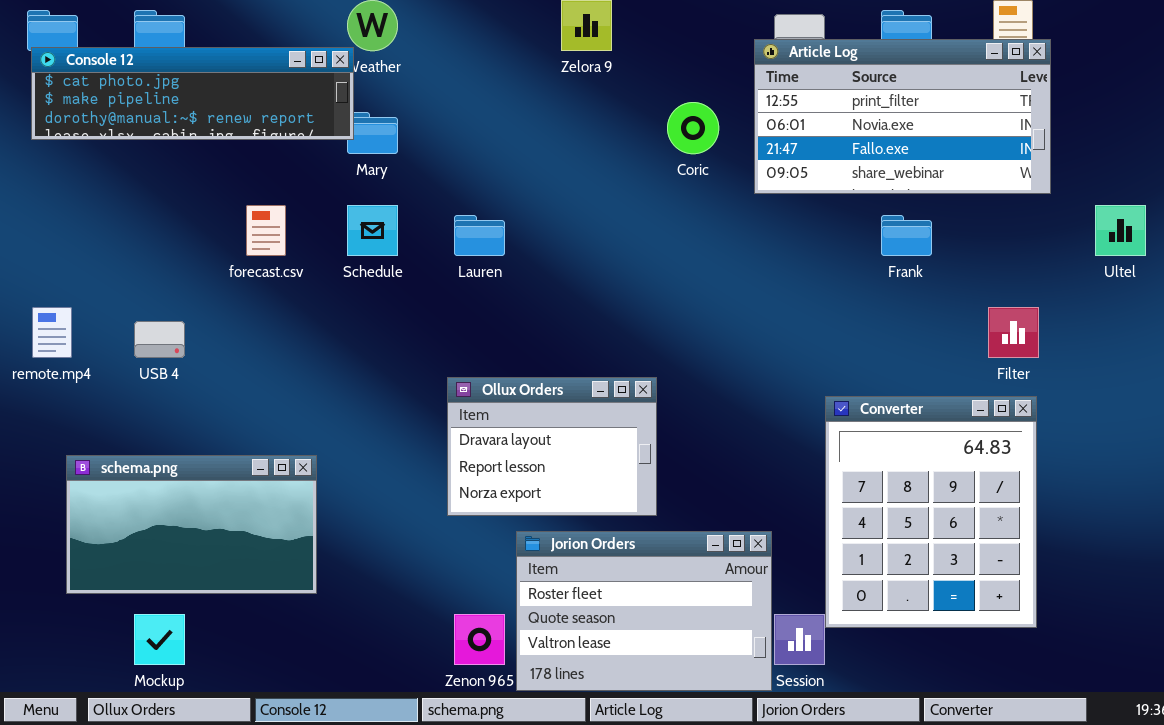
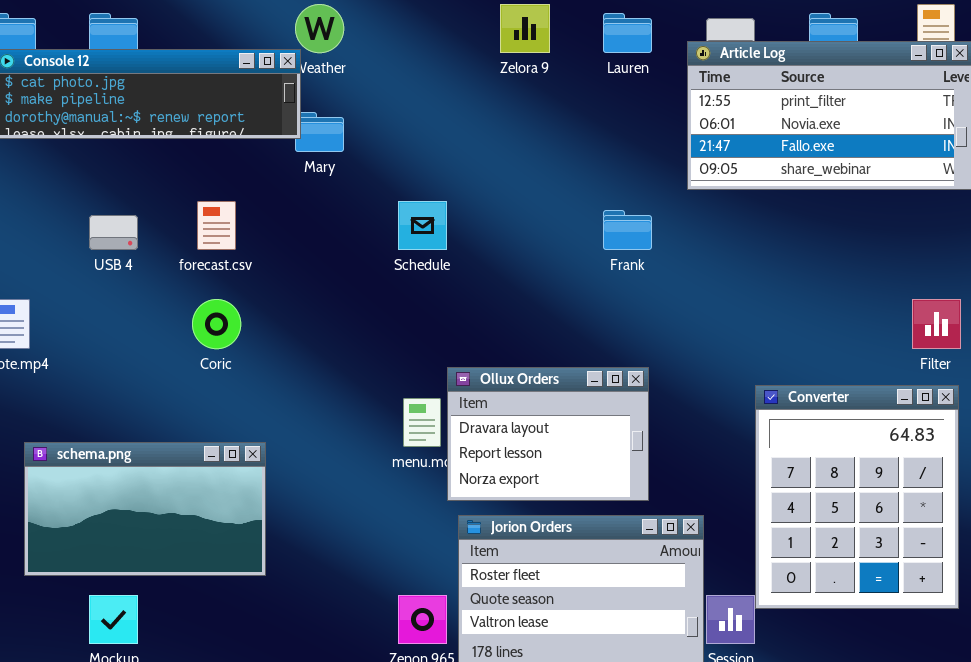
Coric: [667,102,719,154] -> [192,299,241,349], moved
Schedule: [347,205,398,256] -> [398,201,447,250], moved
Lauren: [454,215,505,256] -> [603,13,652,53], moved
Frank: [881,215,932,256] -> [603,210,652,250], moved
USB 4: [134,321,185,358] -> [89,215,138,250], moved
Ollux Orders: [447,377,657,516] -> [447,367,649,501], moved

